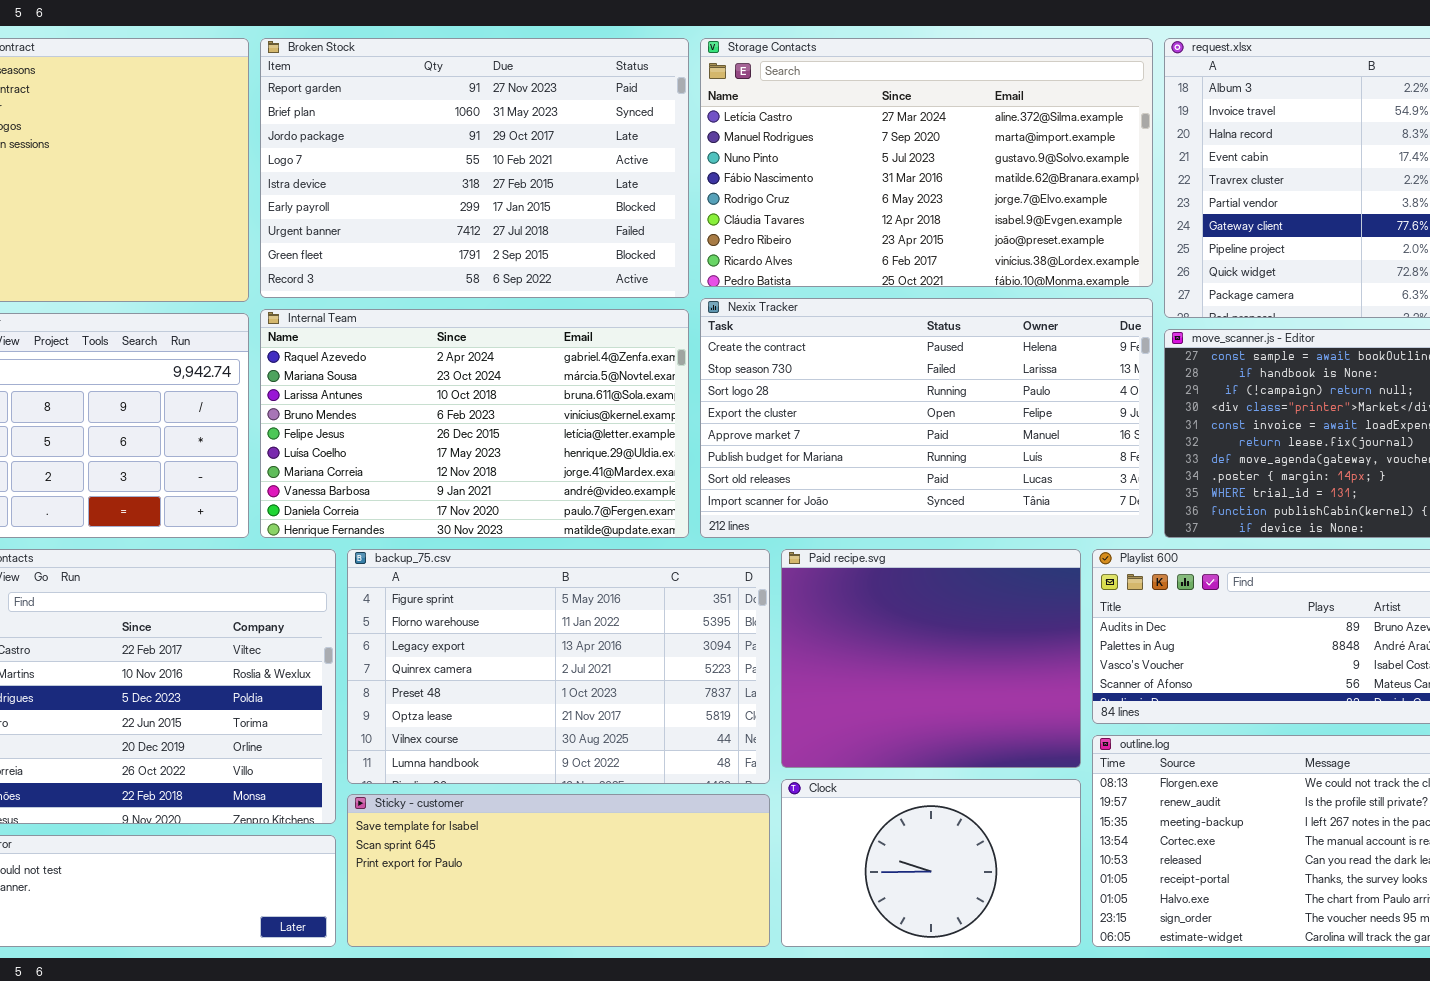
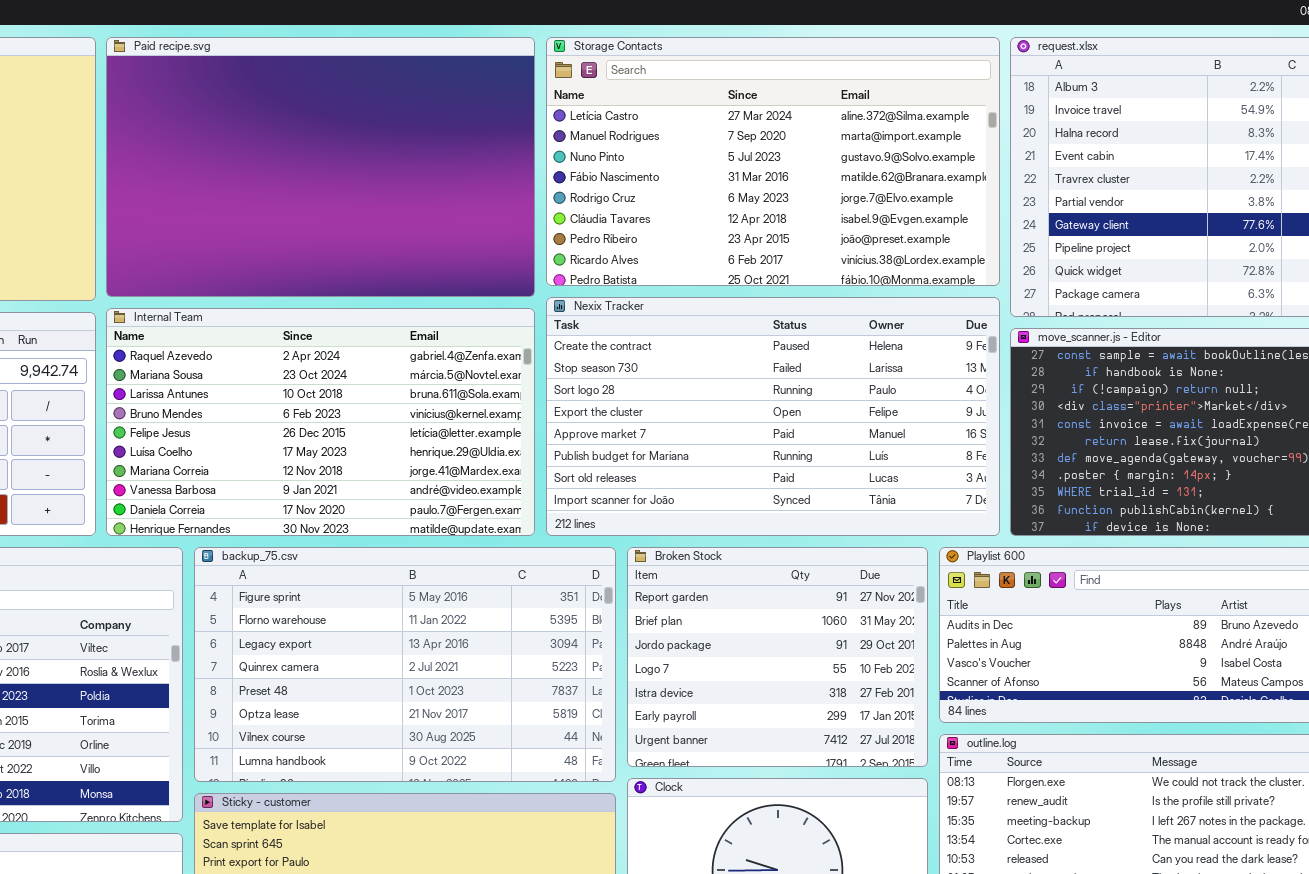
Broken Stock: [260,38,689,298] -> [627,547,928,767], moved, resized
Paid recipe.svg: [781,549,1081,768] -> [106,37,535,297], moved, resized

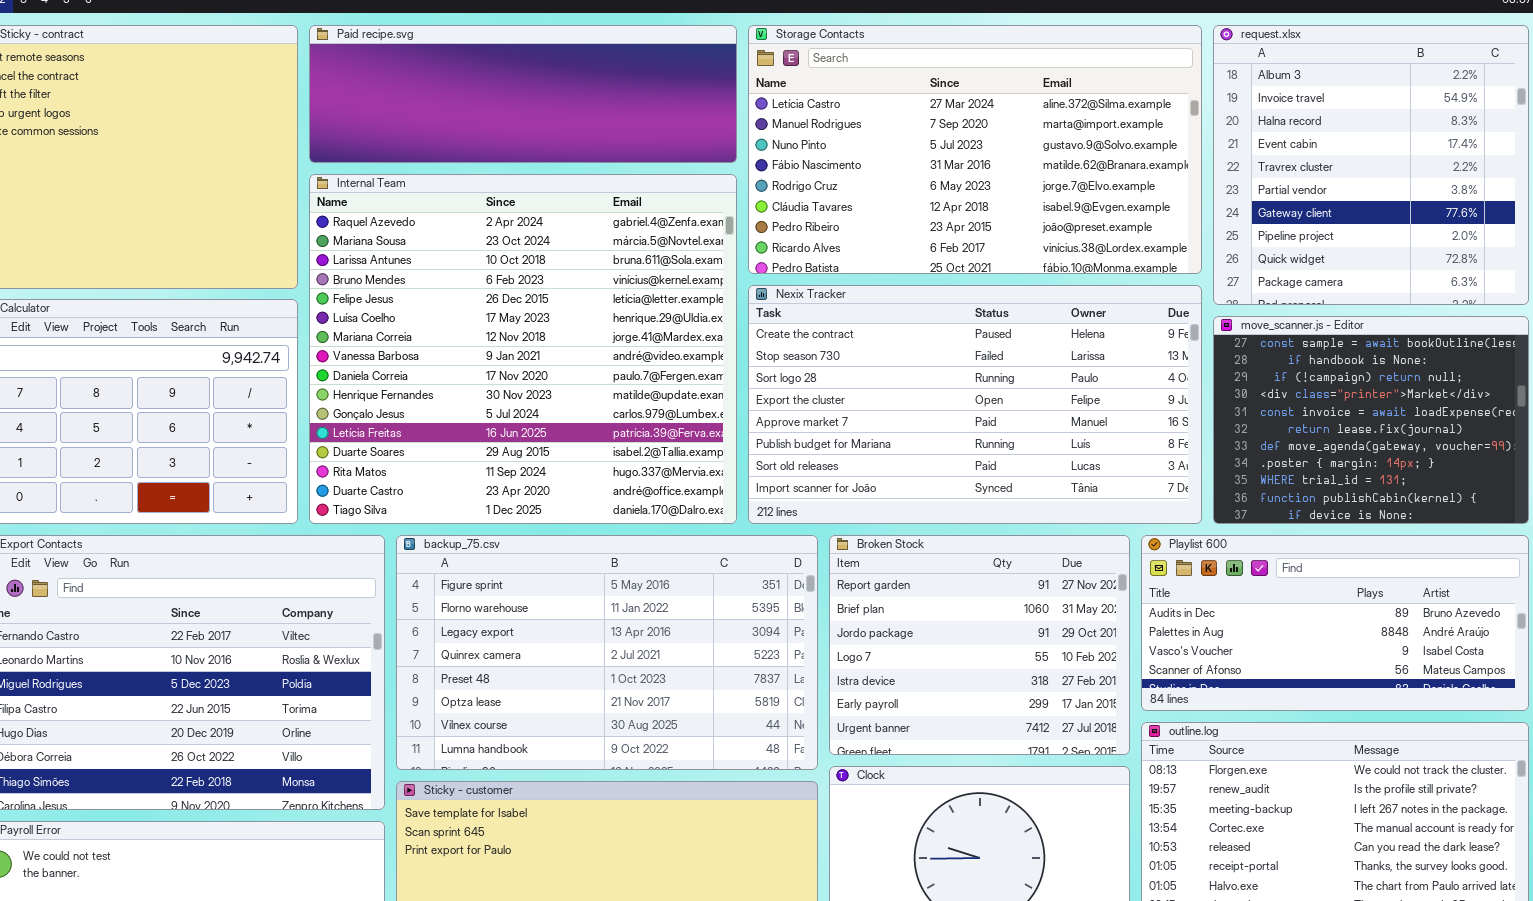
Paid recipe.svg: [106,37,535,297] -> [309,25,737,163], resized
Internal Team: [106,308,535,536] -> [309,174,737,524], resized

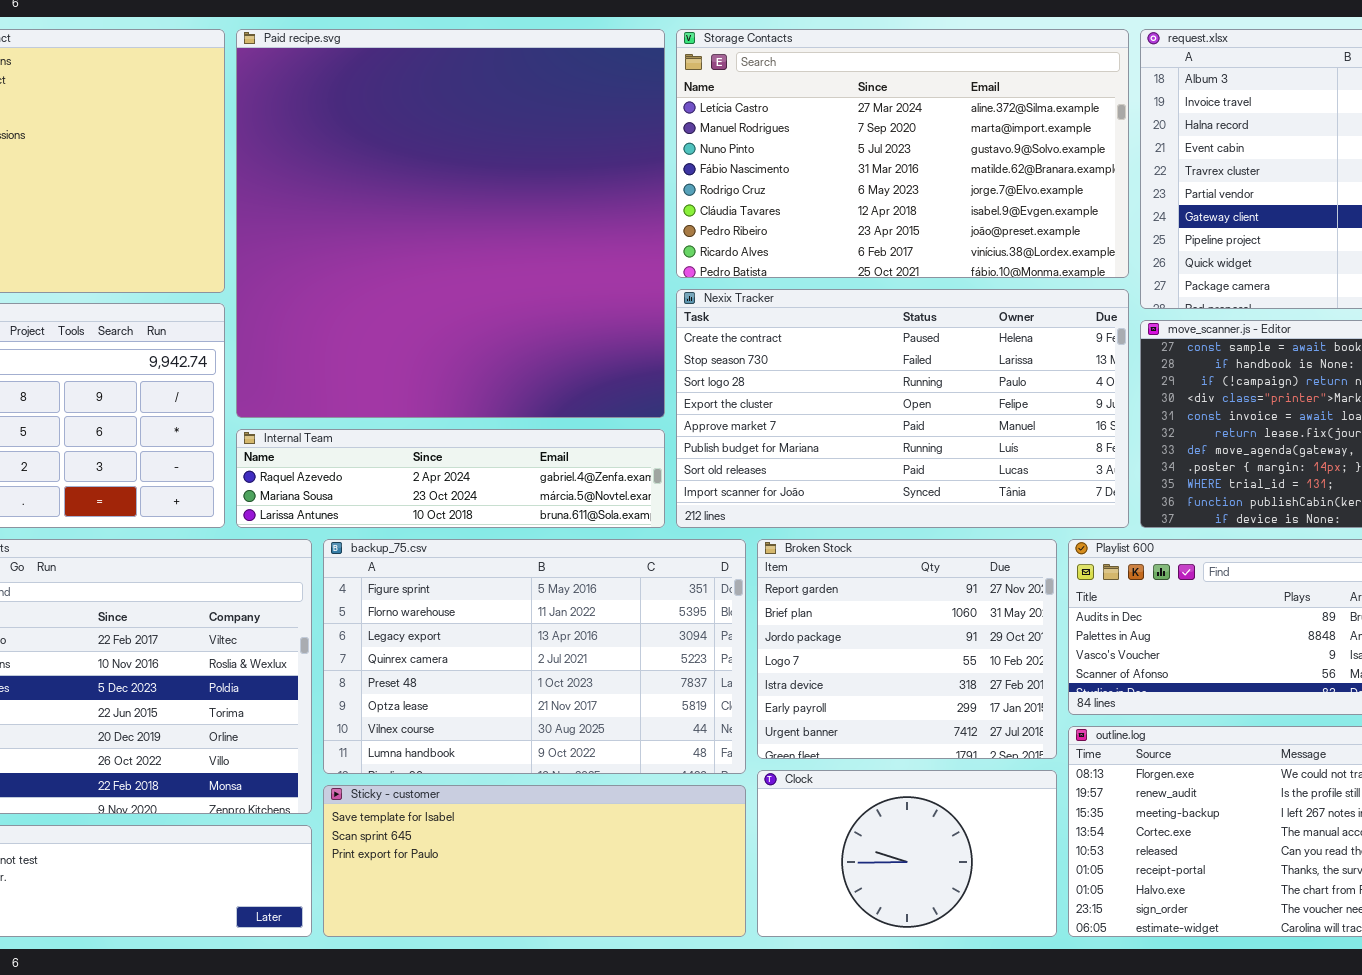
Paid recipe.svg: [309,25,737,163] -> [236,29,665,418], resized
Internal Team: [309,174,737,524] -> [236,429,665,528], resized

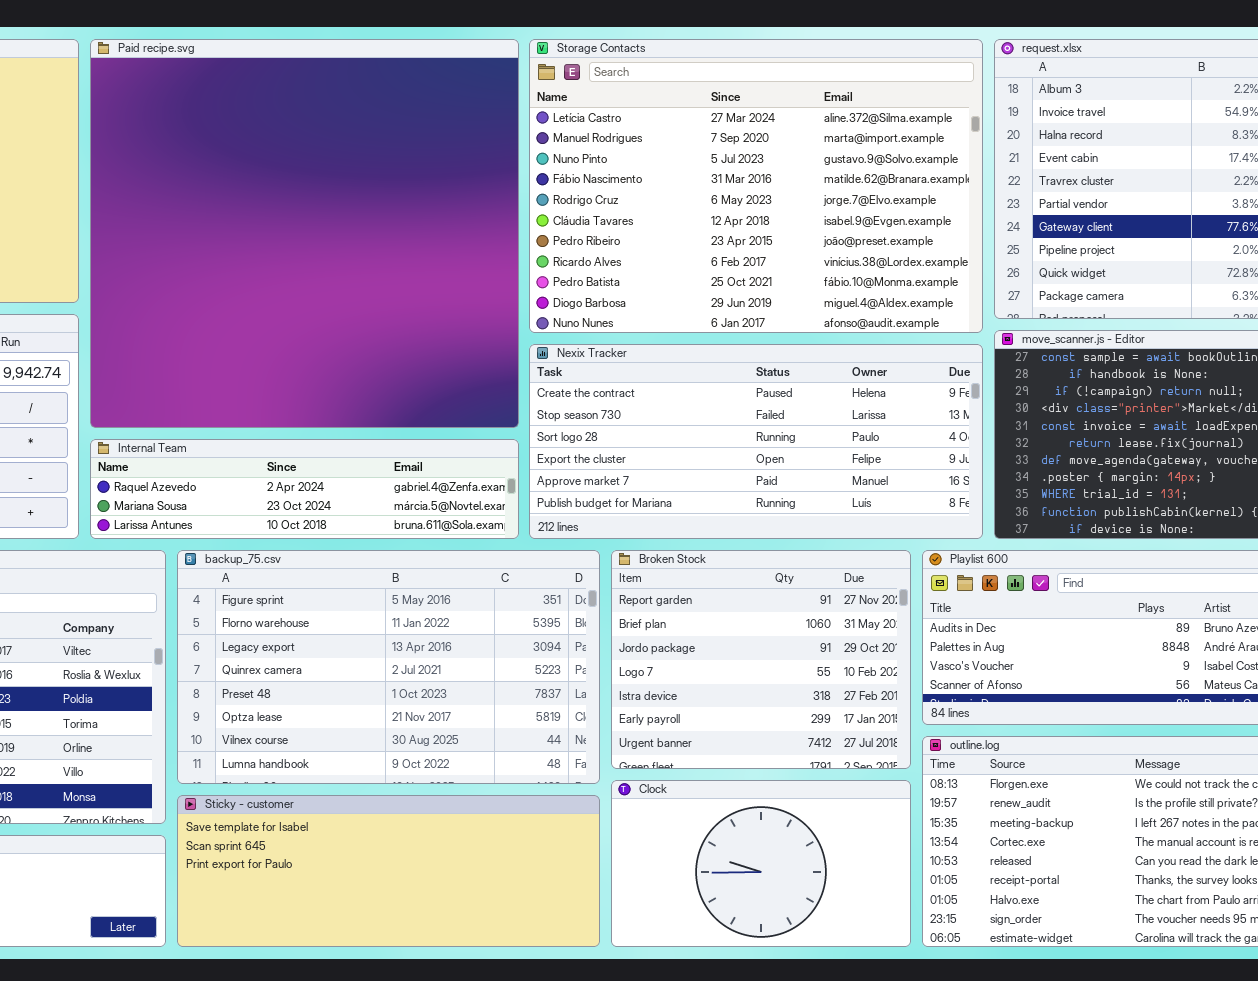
Storage Contacts: [676,29,1129,278] -> [529,39,983,333], resized
Nexix Tracker: [676,289,1129,528] -> [529,344,983,539], resized

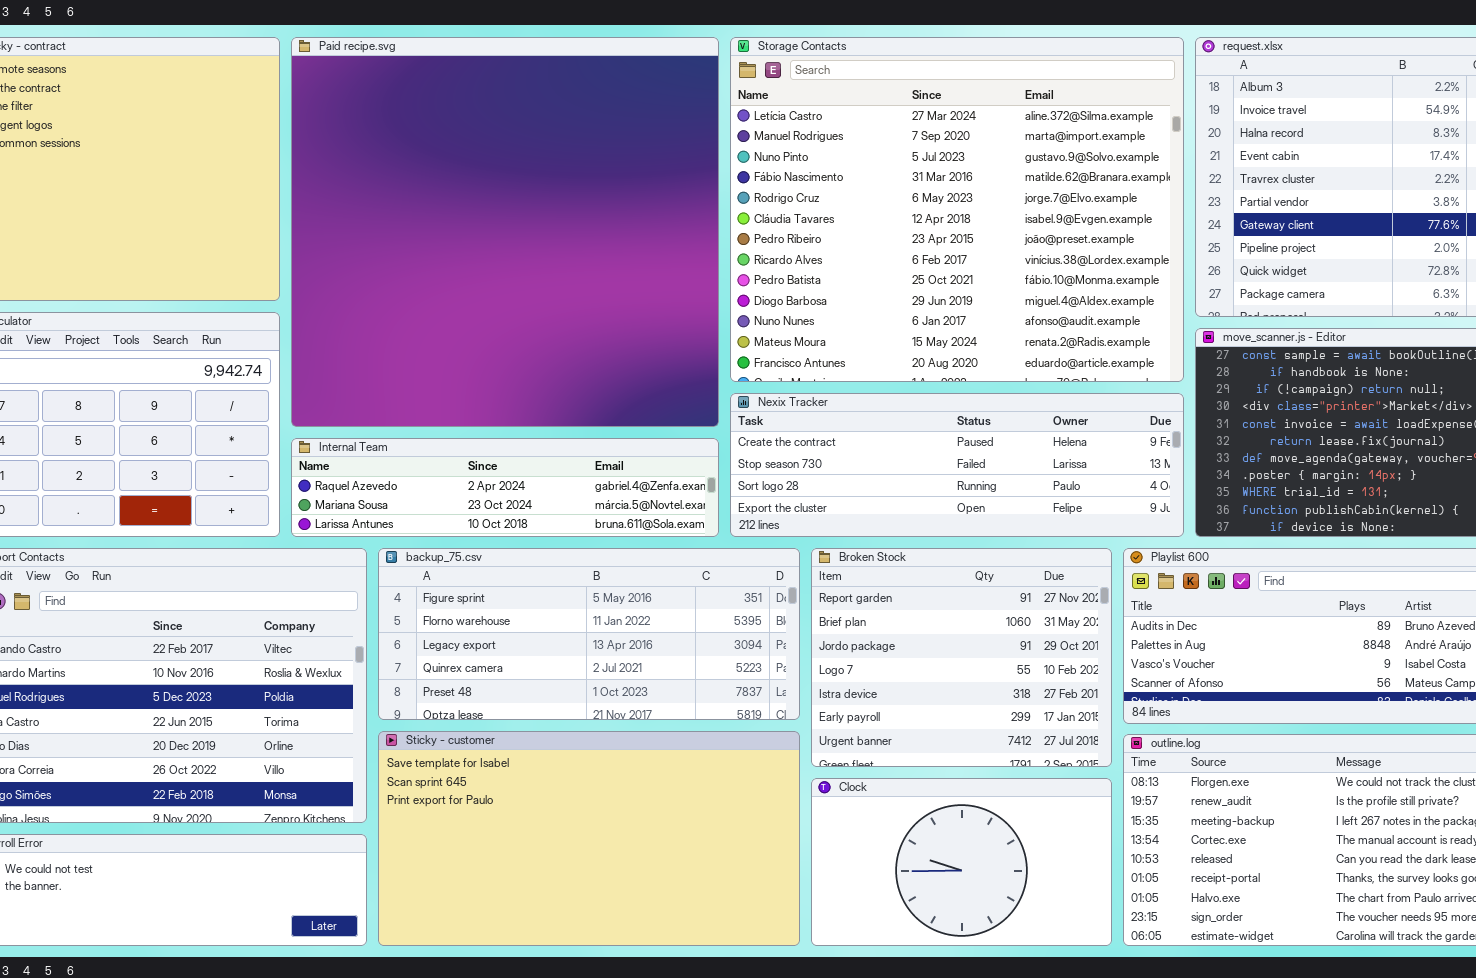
Storage Contacts: [529,39,983,333] -> [730,37,1184,382], resized
Nexix Tracker: [529,344,983,539] -> [730,393,1184,537], resized
backup_75.csv: [177,550,600,784] -> [378,548,800,720], resized
Sticky - customer: [177,795,600,947] -> [378,731,800,946], resized

